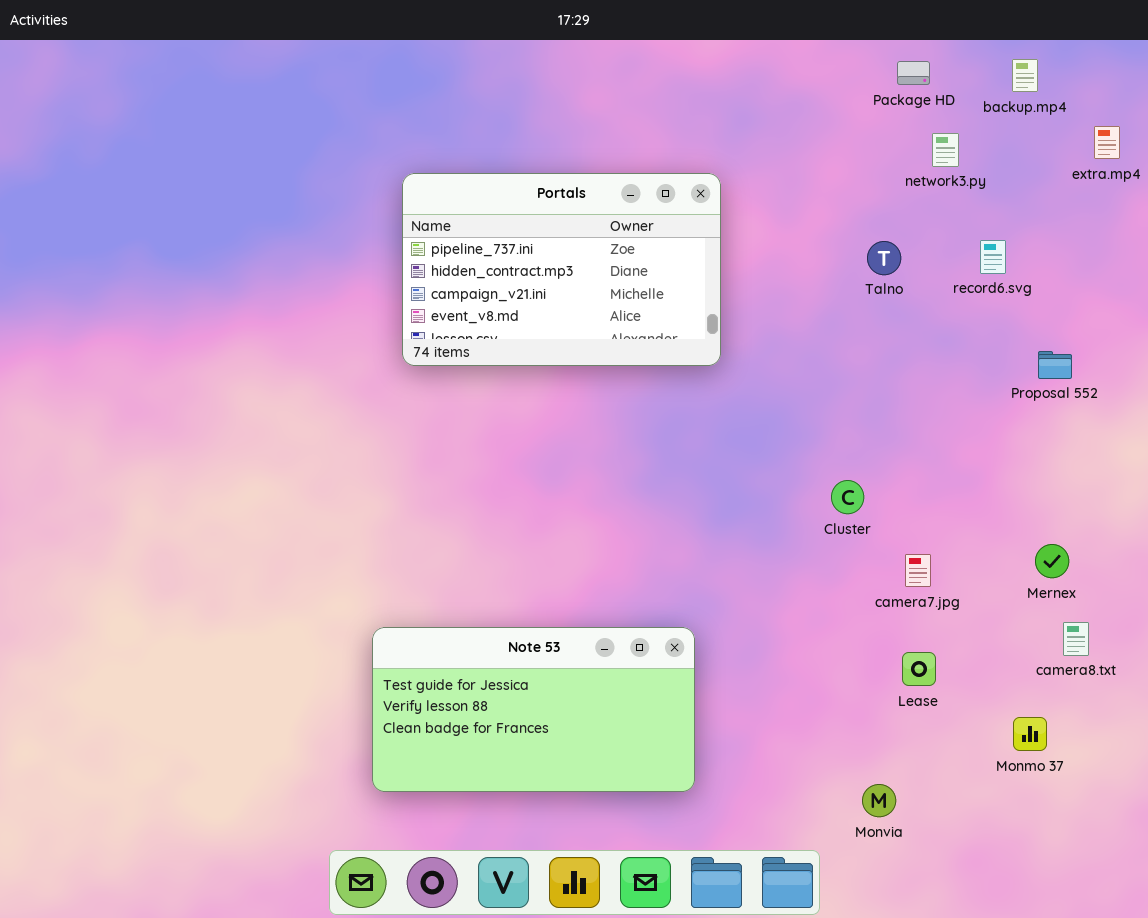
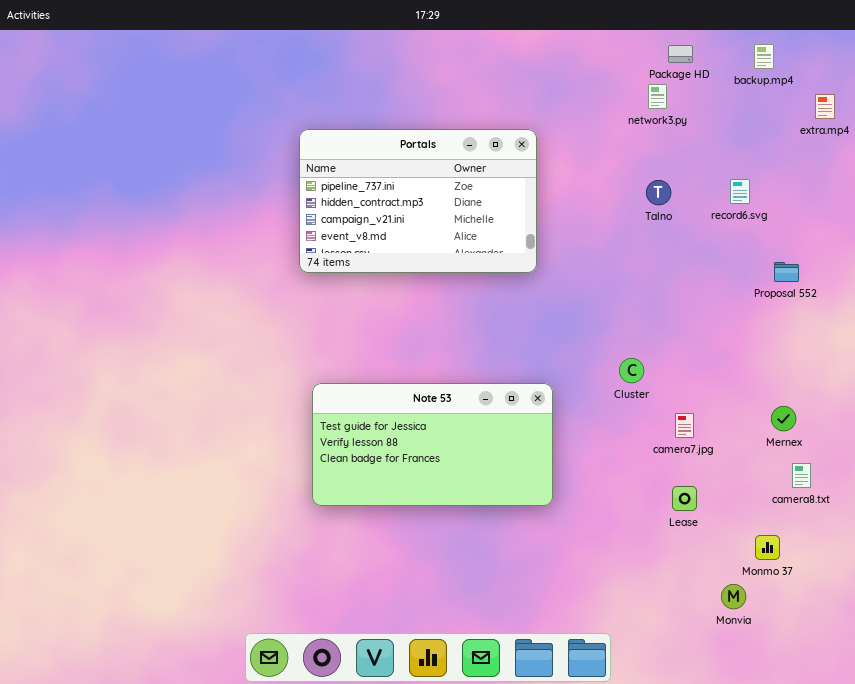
network3.py: [932,133,959,167] -> [648,84,667,109], moved
Note 53: [372,627,695,792] -> [312,383,553,506], moved
Monvia: [862,784,896,817] -> [721,584,746,609], moved

